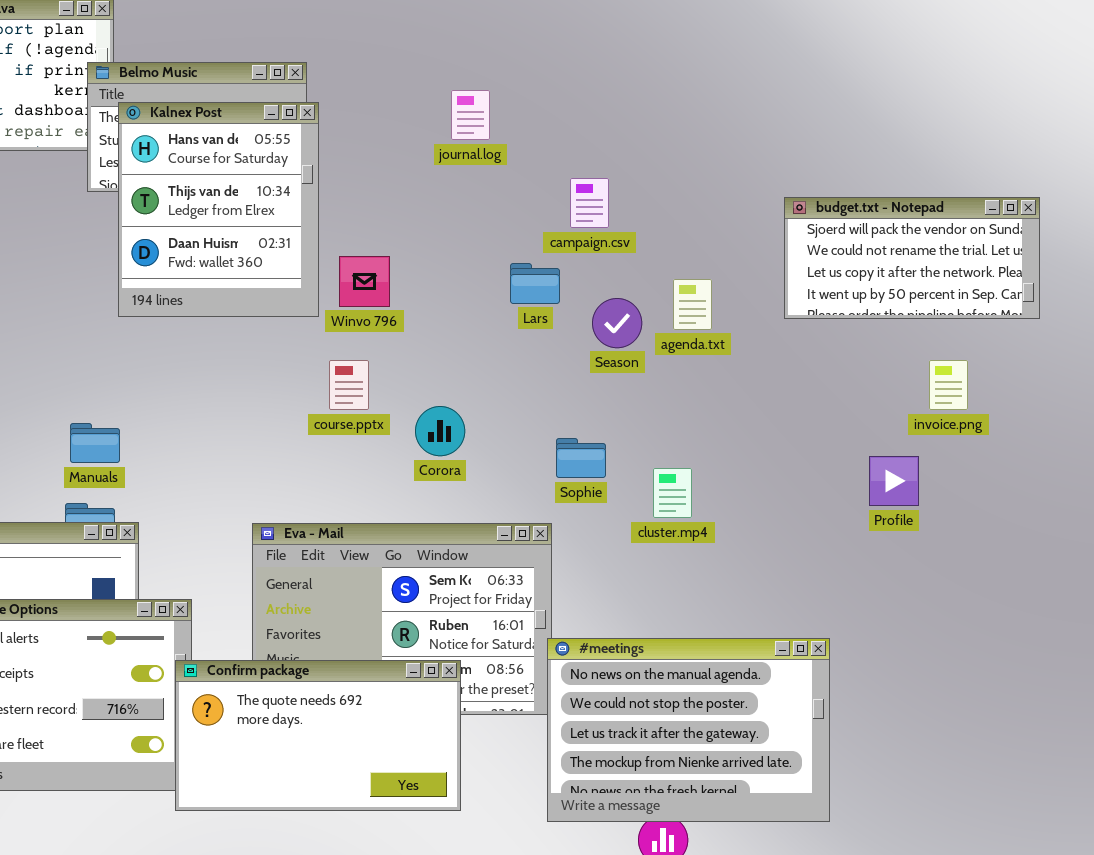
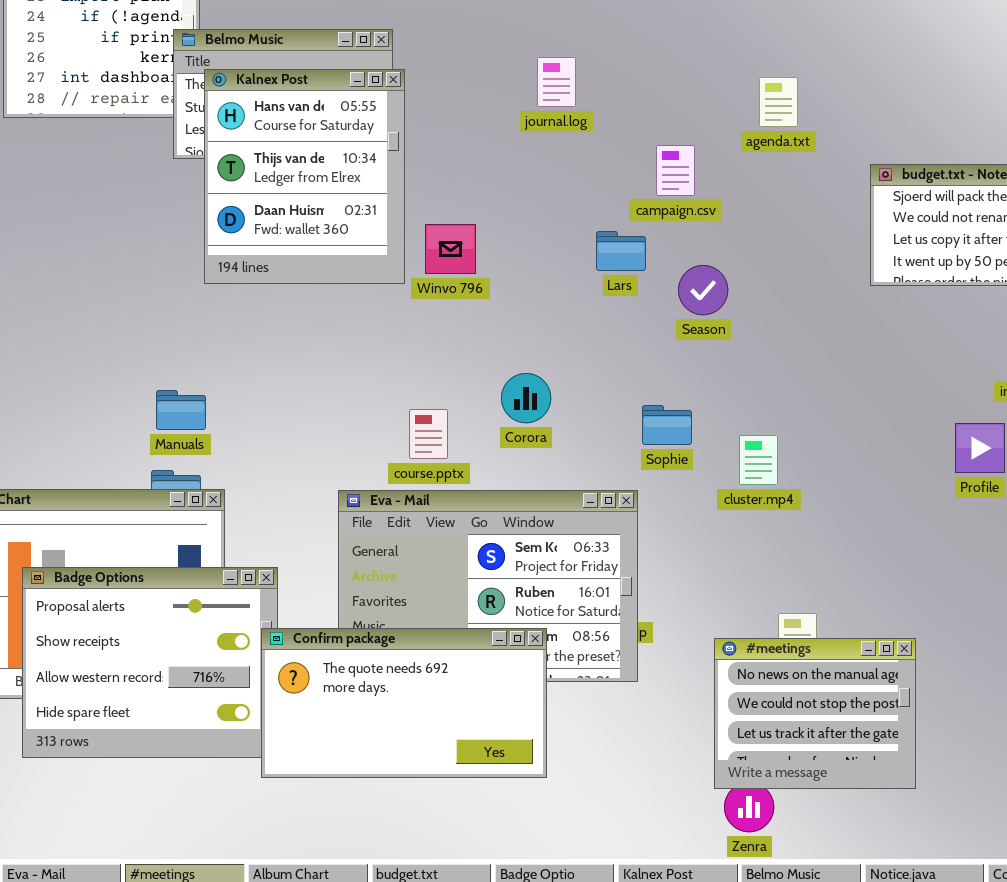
agenda.txt: [673,279,712,330] -> [759,77,798,127], moved
course.pptx: [329,360,369,410] -> [409,409,448,459], moved
#meetings: [547,638,830,822] -> [714,638,916,789], resized

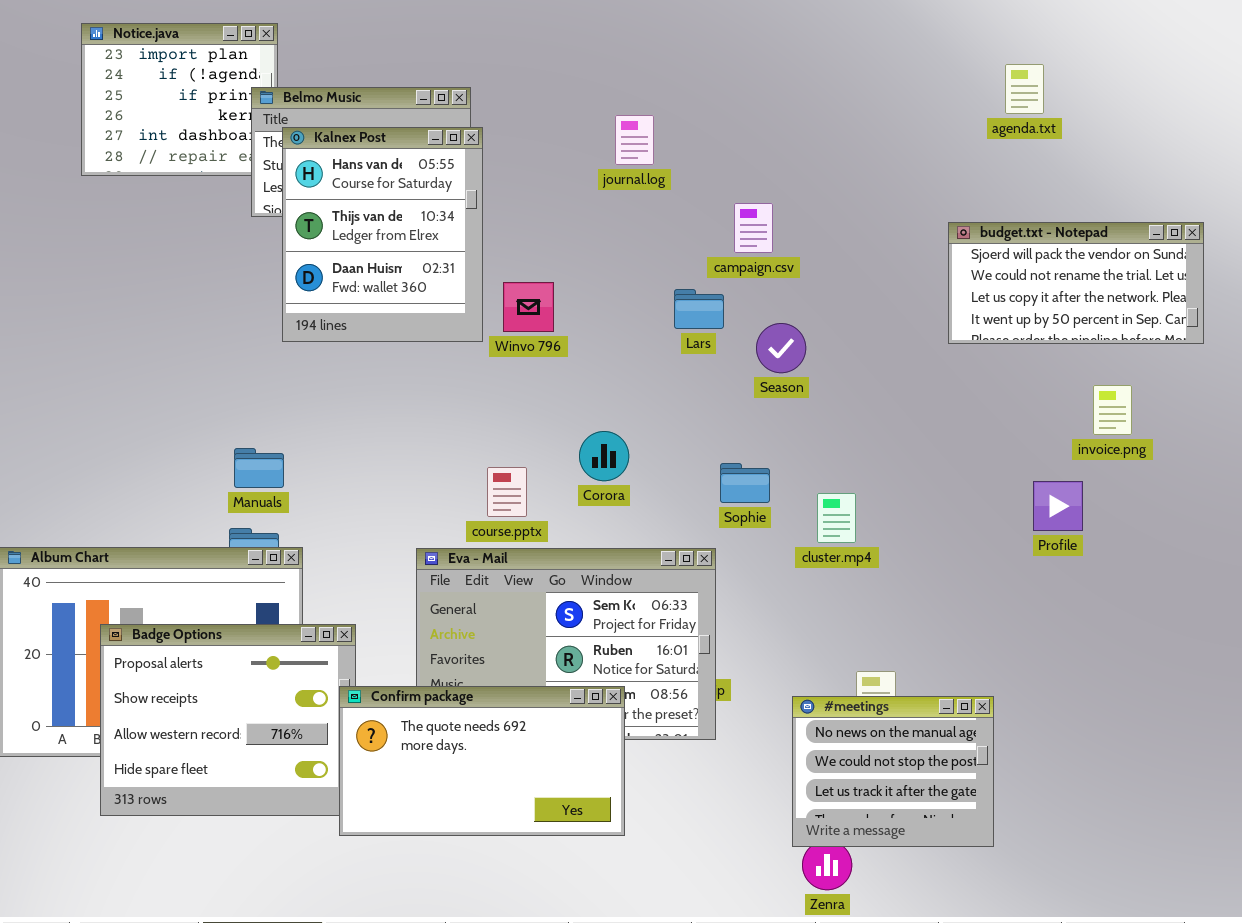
agenda.txt: [759,77,798,127] -> [1005,64,1044,114], moved

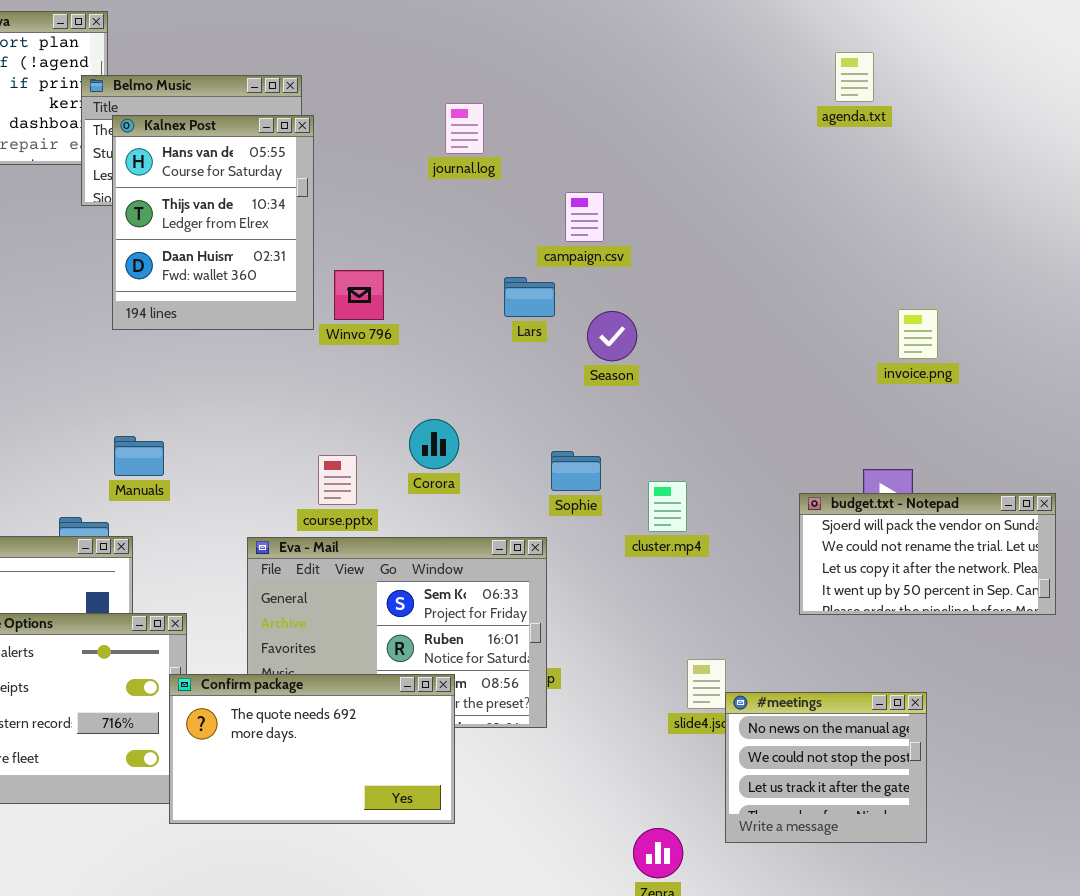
budget.txt - Notepad: [948,222,1204,344] -> [799,493,1056,615], moved
invoice.png: [1093,385,1132,435] -> [898,309,938,359], moved
Manuals: [234,448,284,488] -> [114,436,164,476], moved
#meetings: [792,696,994,847] -> [725,692,927,843], moved

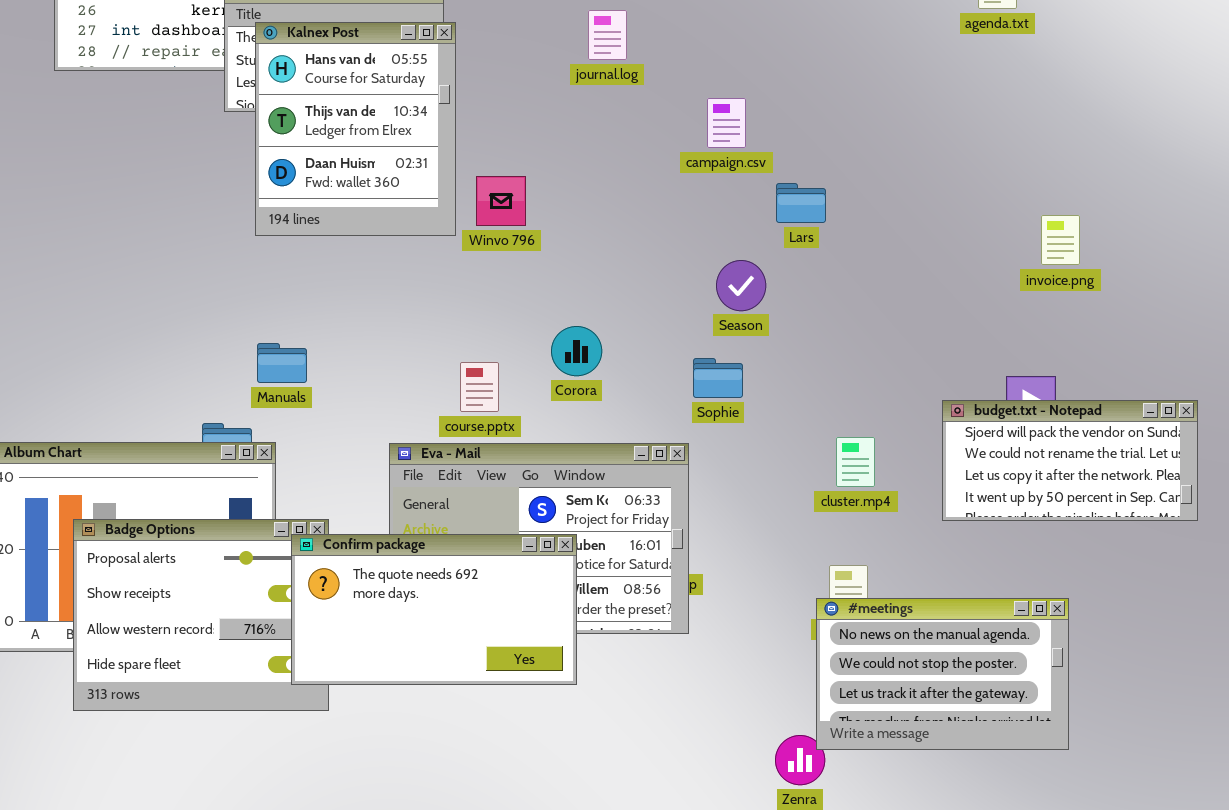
Lars: [504,277,555,317] -> [776,183,826,223], moved
Season: [587,311,637,361] -> [716,260,766,311], moved
cluster.mp4: [648,481,687,532] -> [836,437,875,487], moved
Confirm package: [169,674,455,824] -> [291,534,577,685], moved
#meetings: [725,692,927,843] -> [816,598,1069,750], resized

